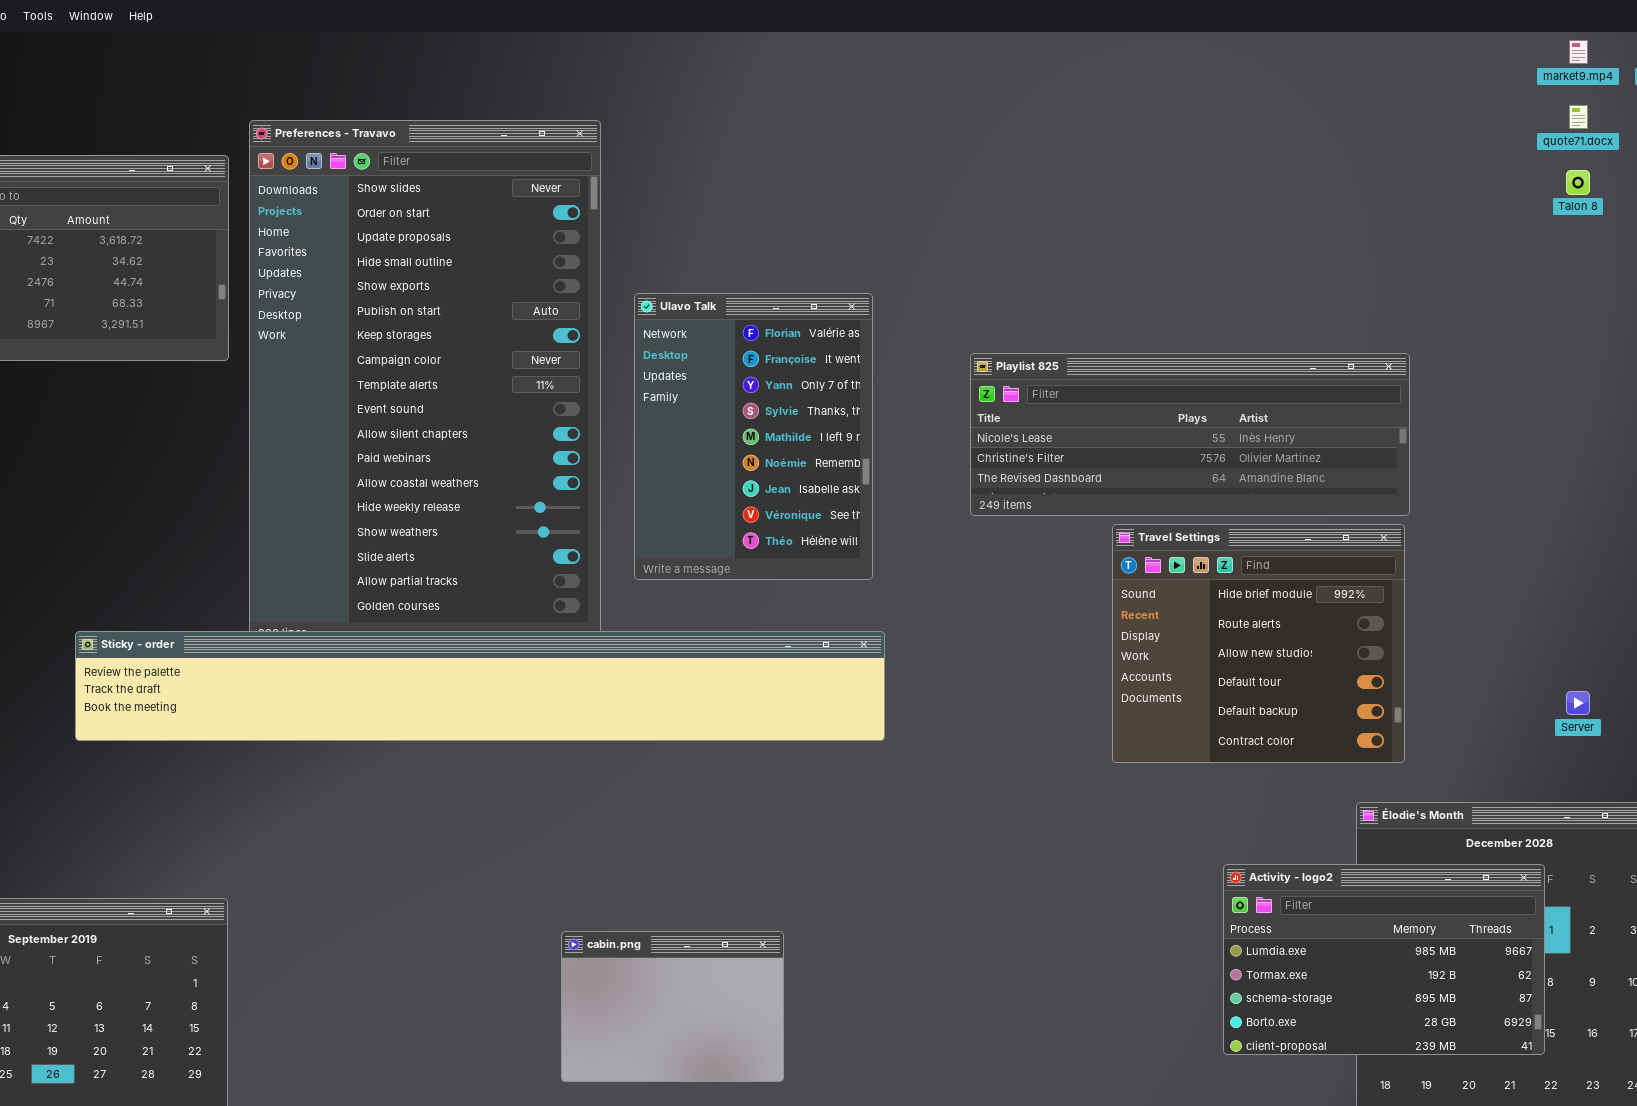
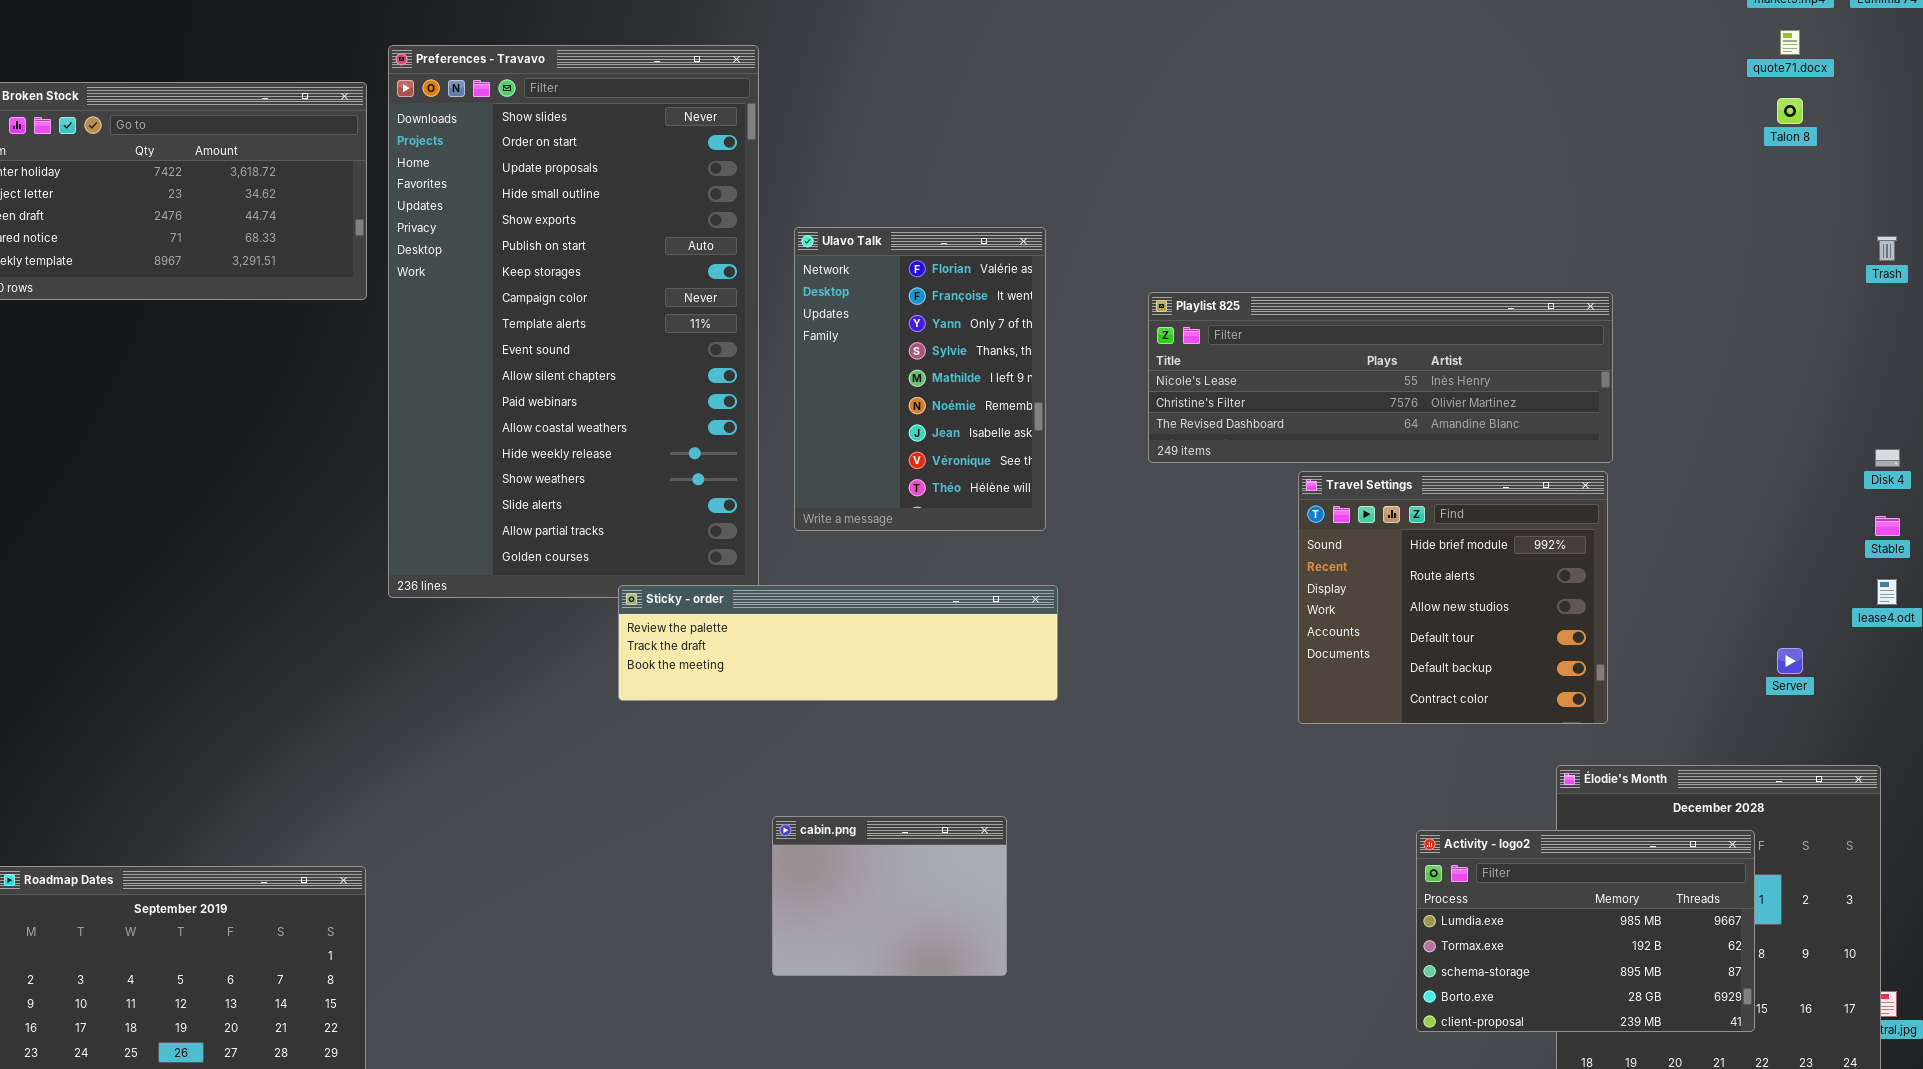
Sticky - order: [75,631,885,741] -> [618,585,1058,701], resized
cabin.png: [561,931,784,1082] -> [772,816,1007,976], moved

